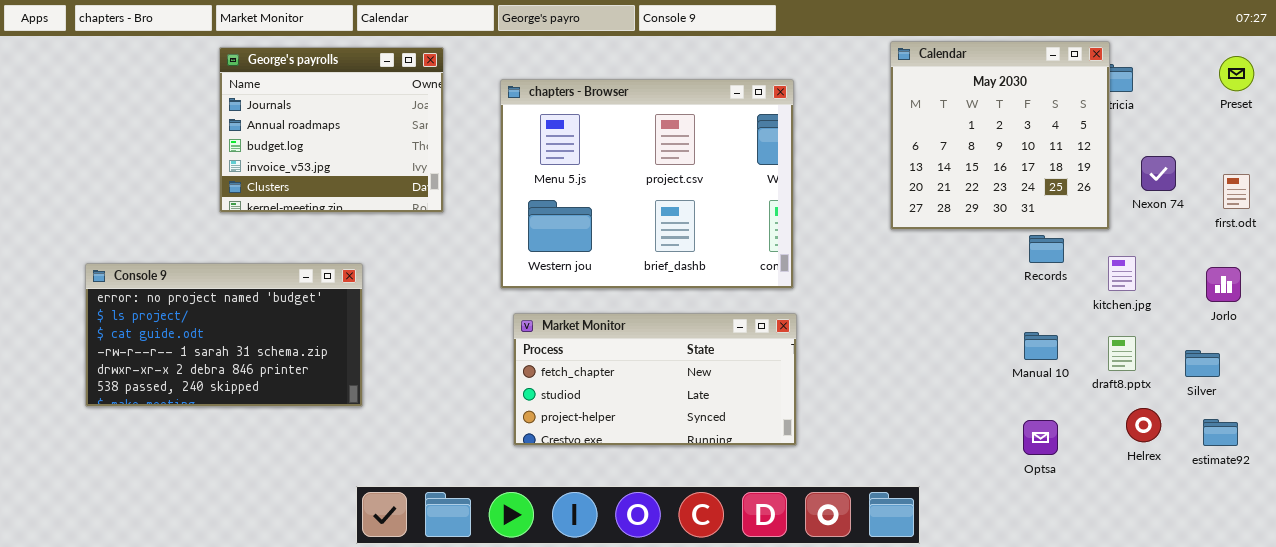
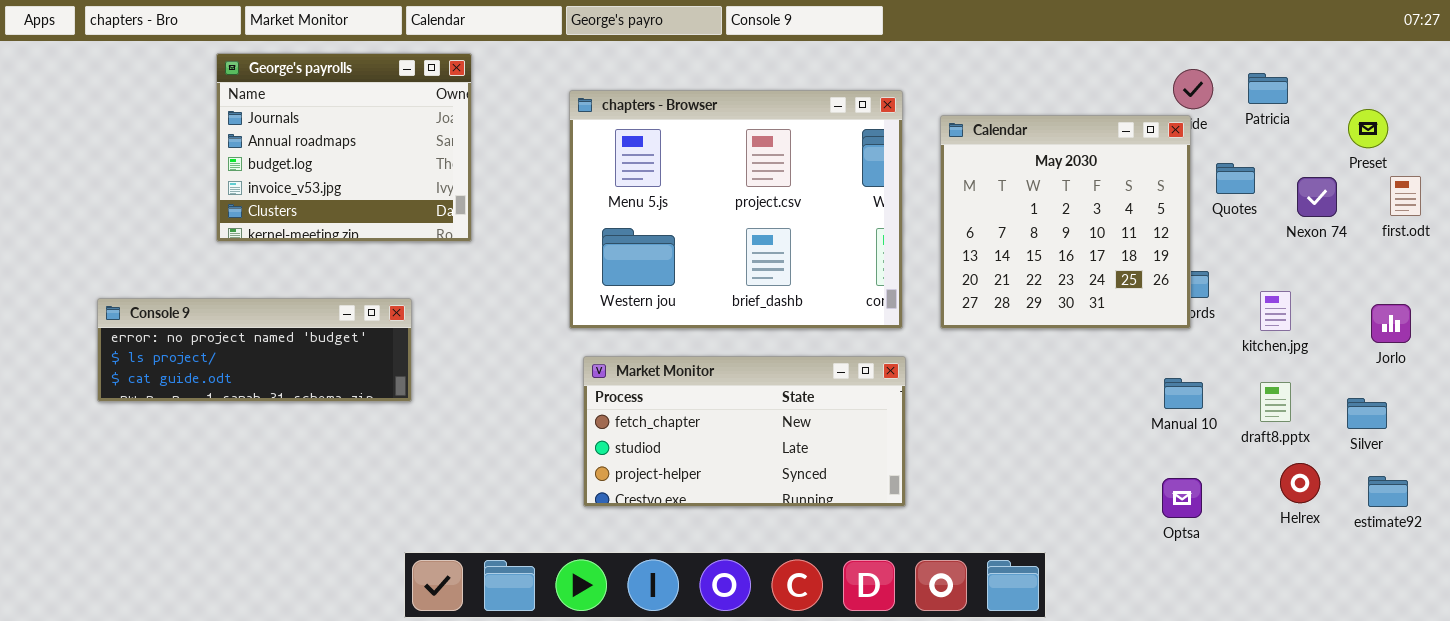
Calendar: [890,41,1110,230] -> [940,115,1191,329], moved
George's payrolls: [219,47,444,213] -> [216,53,472,242], moved
Preset: [1219,56,1254,91] -> [1348,109,1388,148], moved
first.odt: [1223,174,1250,209] -> [1390,176,1421,216], moved
Console 9: [85,263,363,407] -> [97,298,412,402], resized

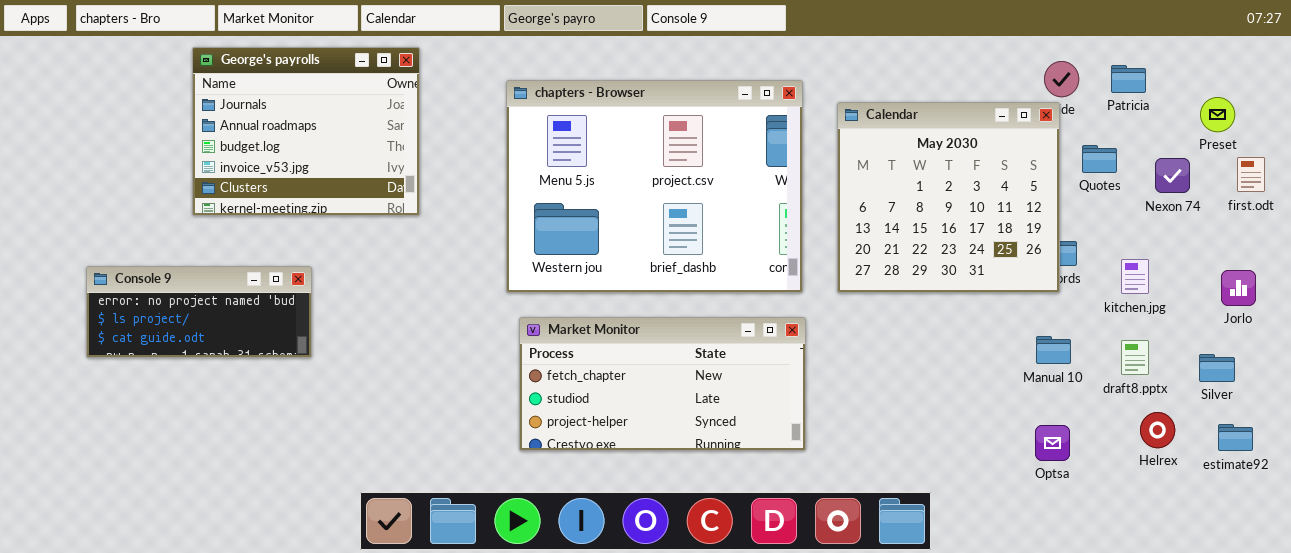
Console 9: [97,298,412,402] -> [86,266,312,358], resized

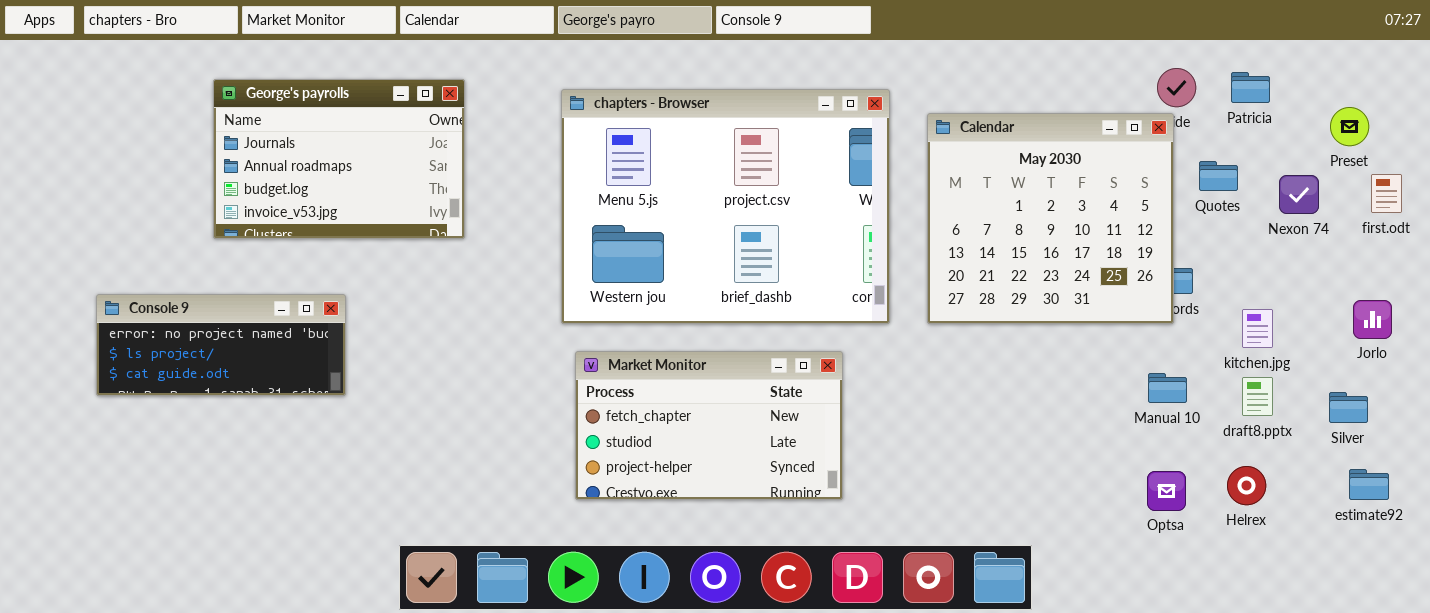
George's payrolls: [192,47,420,216] -> [213,79,465,239], resized
kitchen.jpg: [1121,259,1149,294] -> [1242,309,1273,348], moved
Market Monitor: [519,317,806,451] -> [575,351,843,500], resized
Helrex: [1140,412,1175,448] -> [1227,466,1266,505], moved

